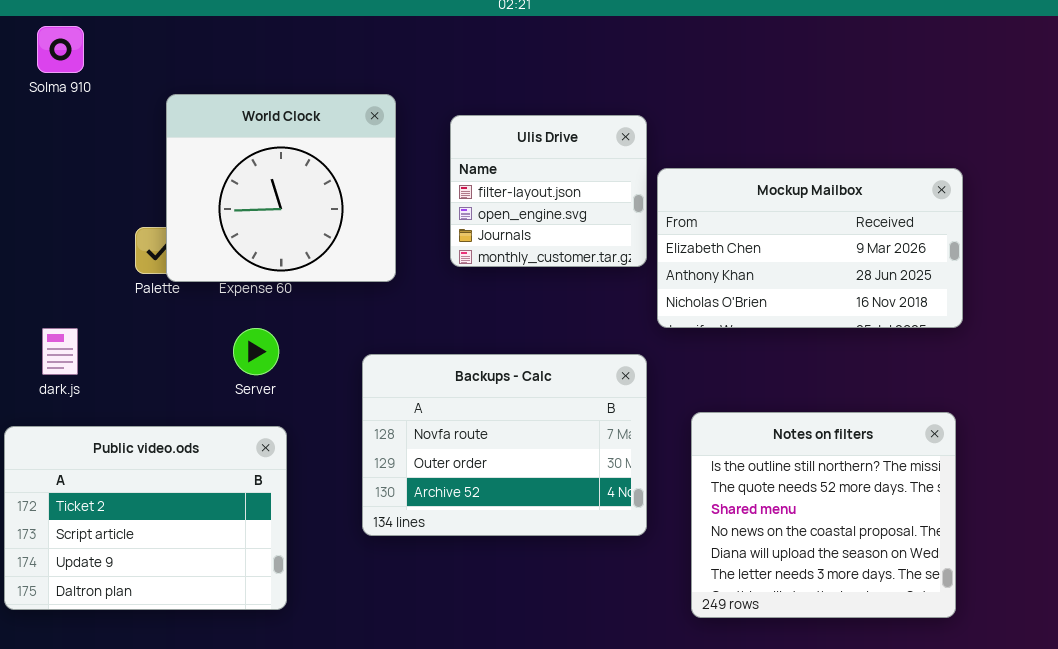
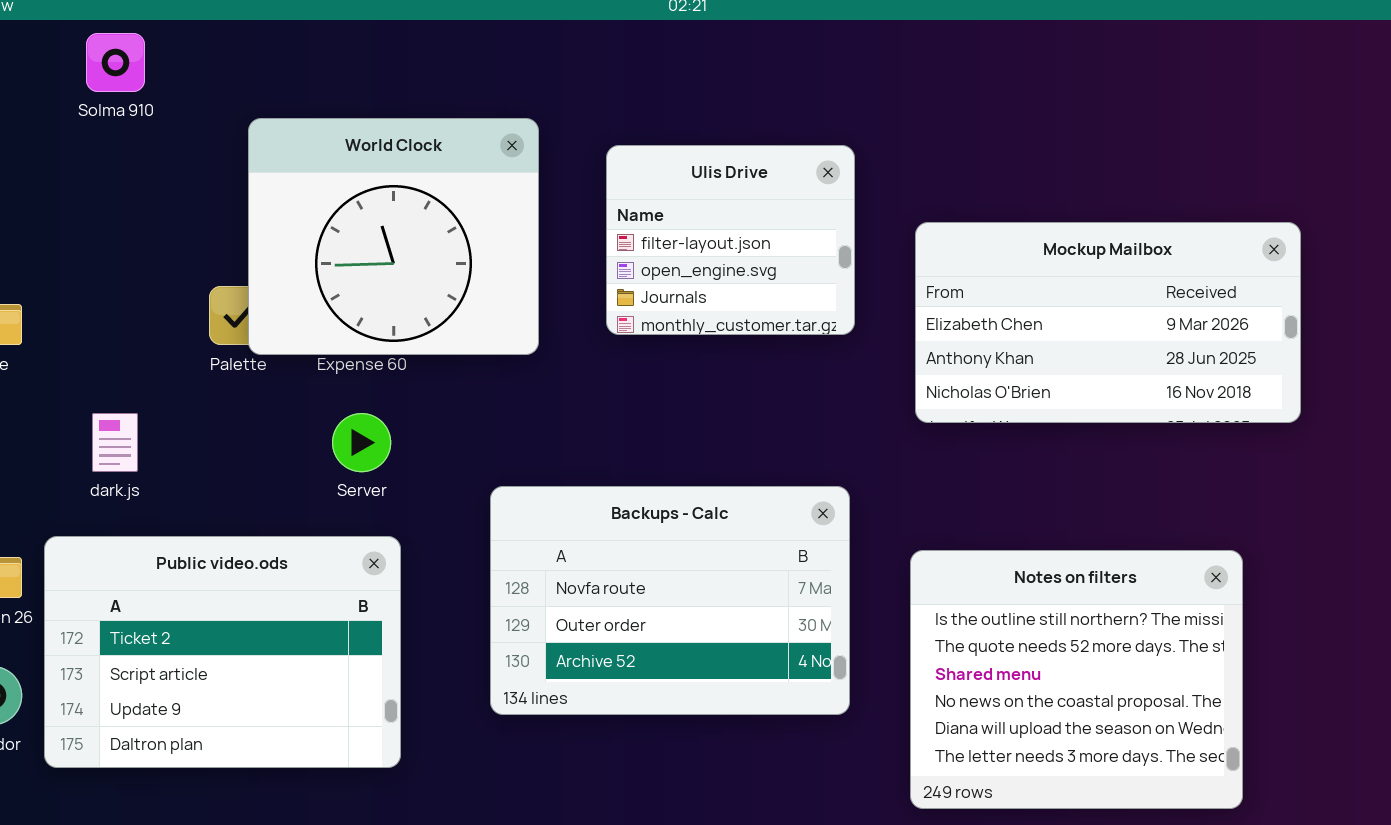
Mockup Mailbox: [657,168,963,328] -> [915,222,1301,423], moved
Backups - Calc: [362,354,647,536] -> [490,486,850,715], moved
Notes on filters: [691,412,956,618] -> [910,550,1243,809], moved

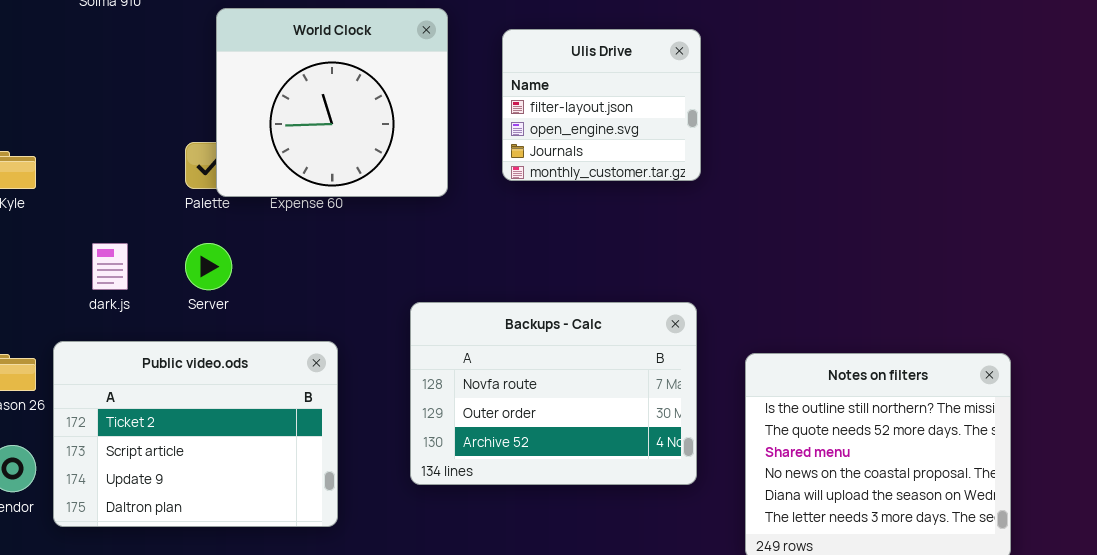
Mockup Mailbox: [915,222,1301,423] -> none, closed
Server: [332,413,391,472] -> [185,243,232,290], moved

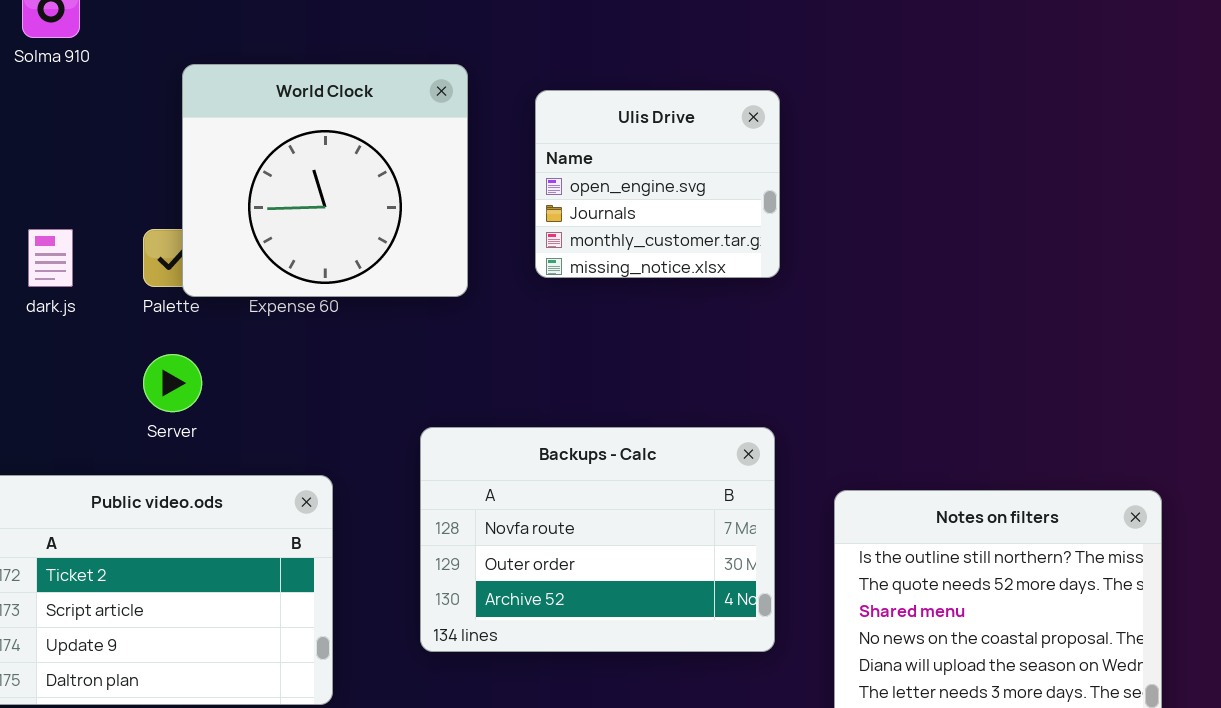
Ulis Drive: [502,29,701,181] -> [535,90,780,278], scrolled down 1 row
dark.js: [92,243,128,290] -> [28,229,73,287], moved

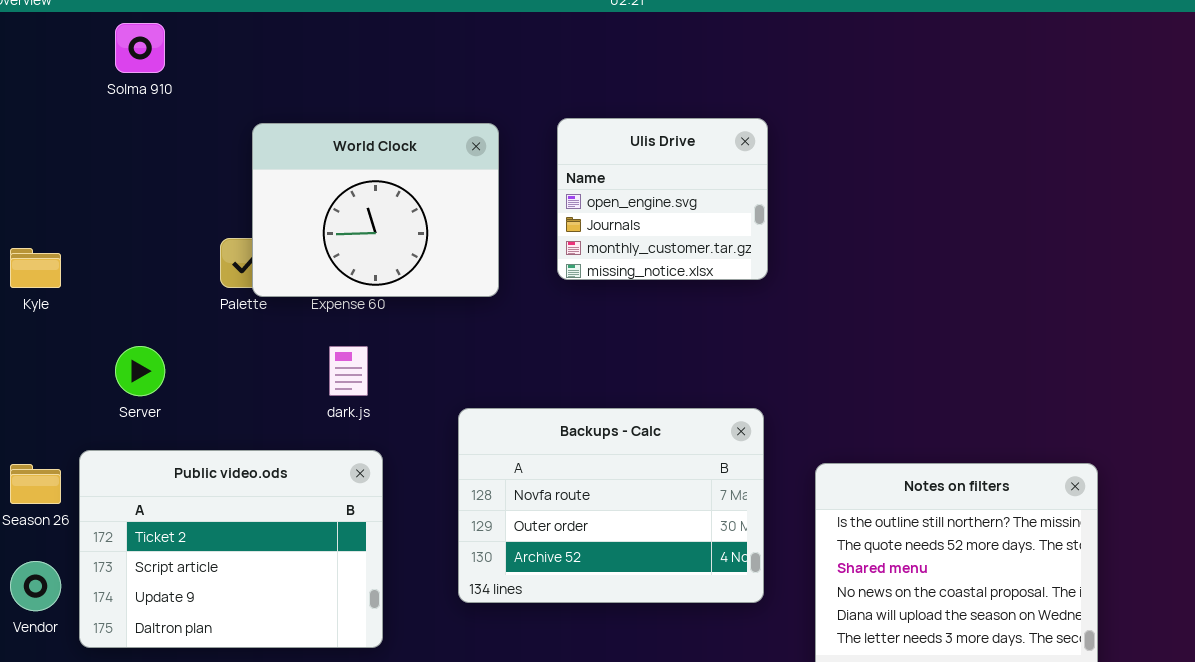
World Clock: [182,64,468,297] -> [252,123,499,297], resized
dark.js: [28,229,73,287] -> [329,346,368,396], moved
Server: [143,354,202,412] -> [115,346,165,396], moved

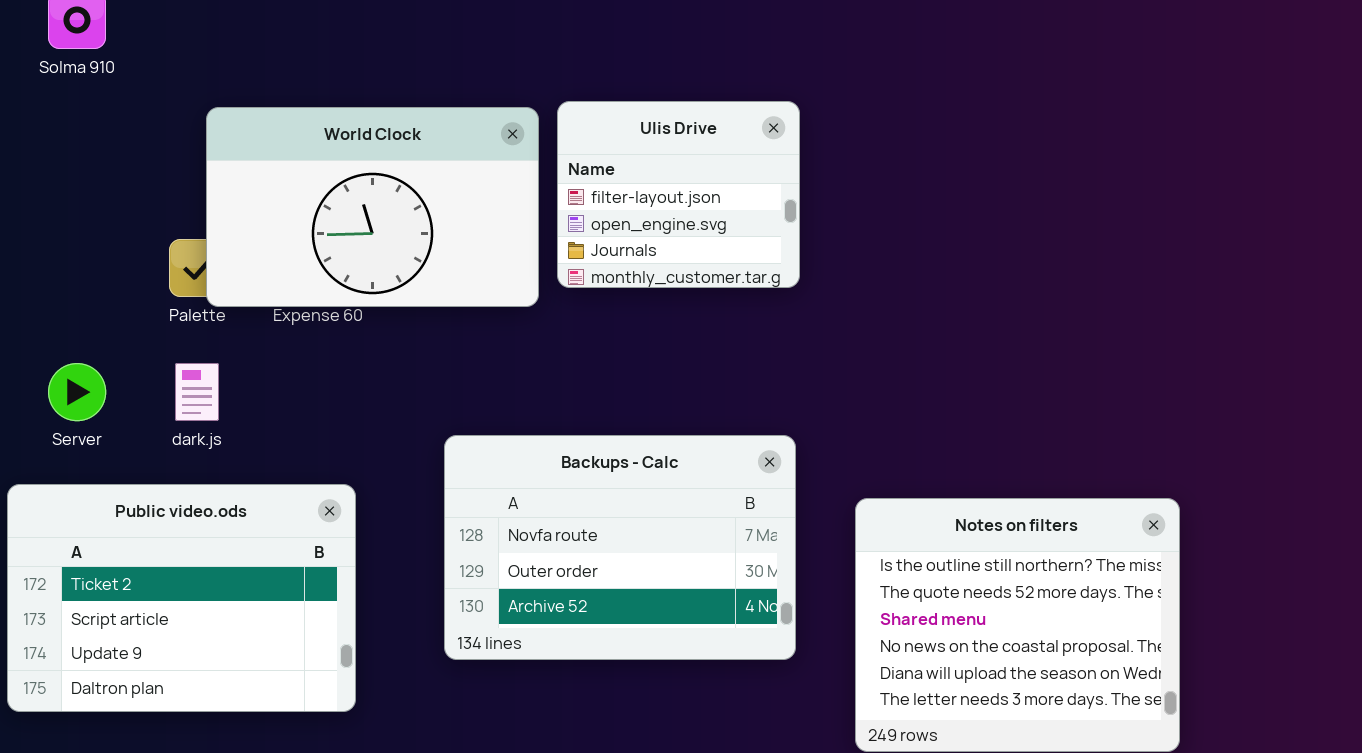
Ulis Drive: [557,118,768,280] -> [557,101,800,288], scrolled up 1 row
World Clock: [252,123,499,297] -> [206,107,539,307], resized
dark.js: [329,346,368,396] -> [175,363,219,421], moved

